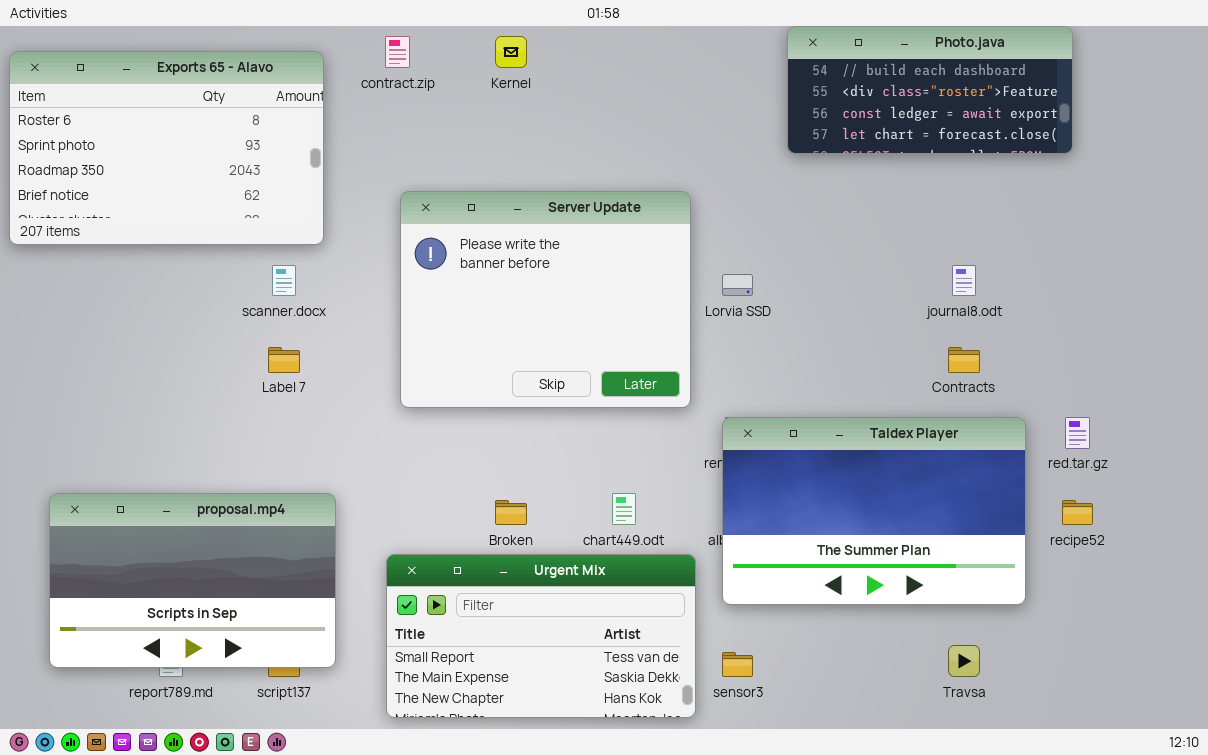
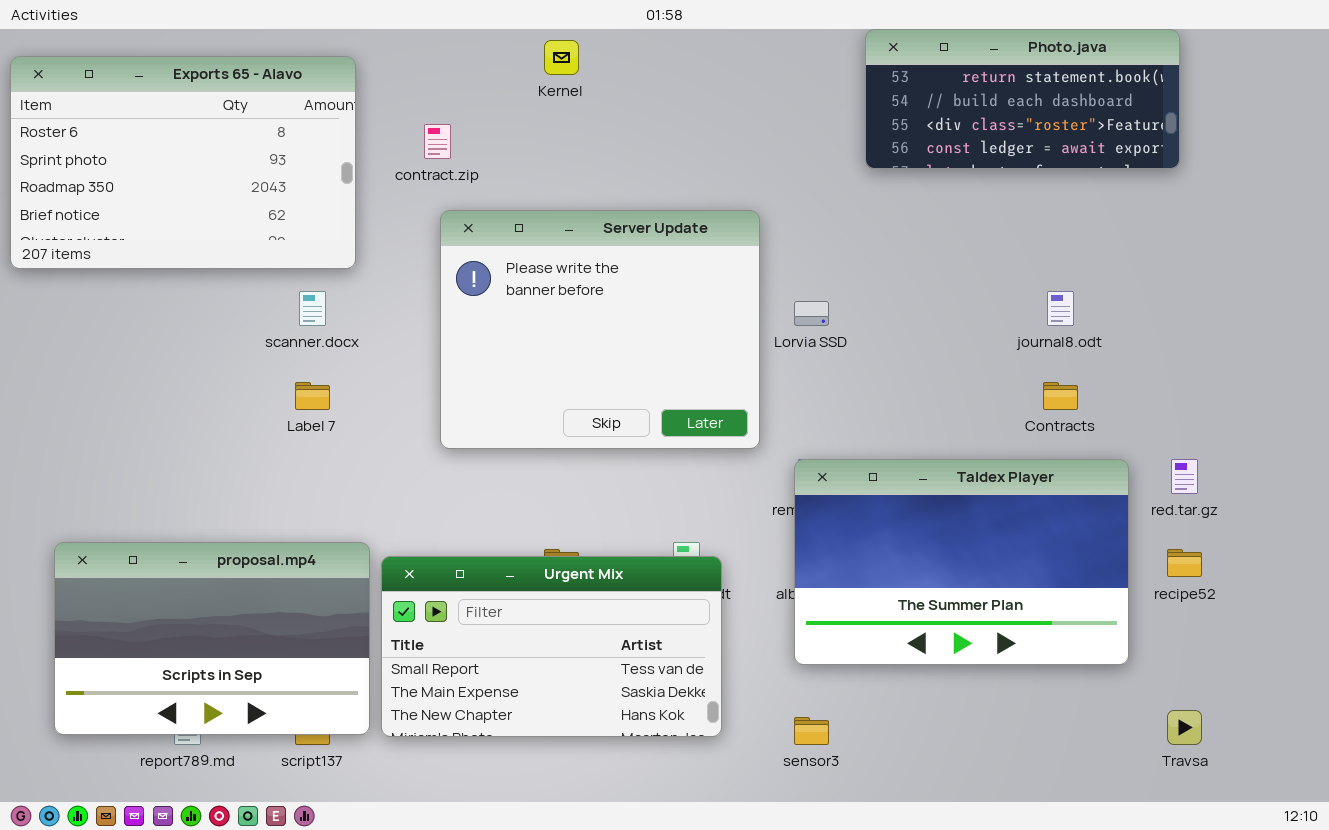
Photo.java: [787,26,1073,154] -> [865,29,1180,169], scrolled up 1 row
contract.zip: [385,36,410,68] -> [424,124,451,159], moved
Urgent Mix: [386,554,696,718] -> [381,556,722,737], moved
Travsa: [948,645,980,677] -> [1167,710,1202,745], moved

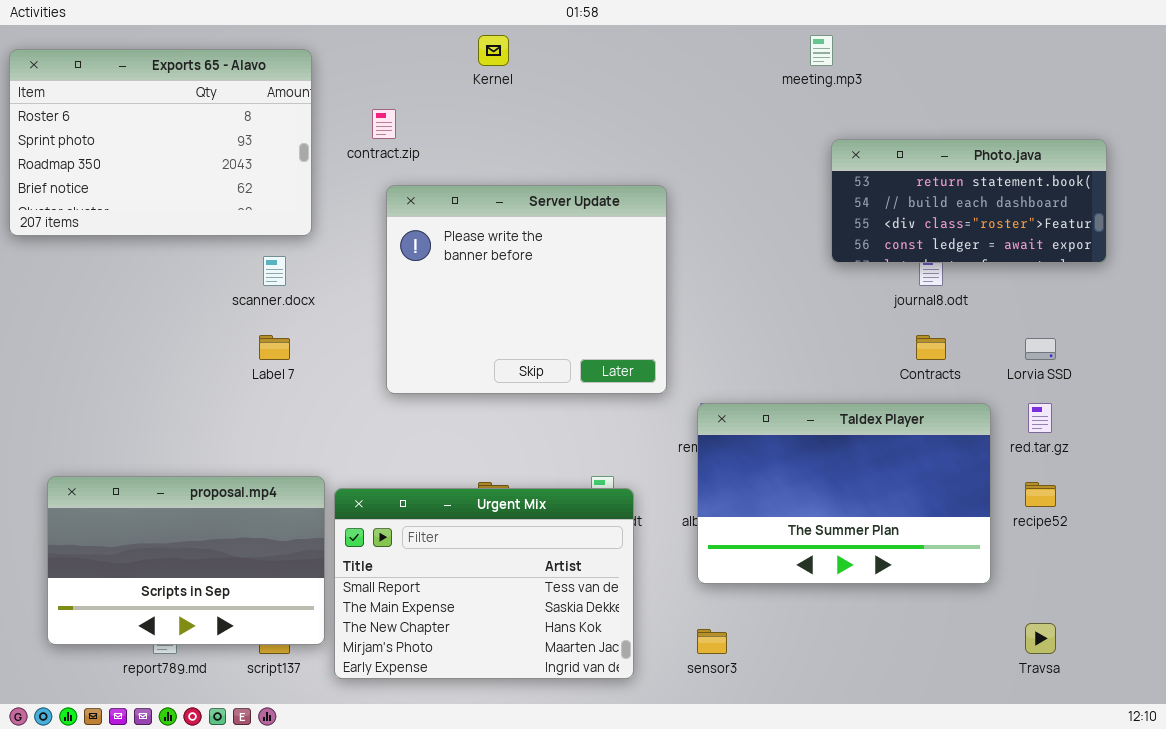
Photo.java: [865,29,1180,169] -> [831,139,1107,263], moved
Lorvia SSD: [794,301,829,326] -> [1025,338,1056,360], moved
Urgent Mix: [381,556,722,737] -> [334,488,634,679], resized

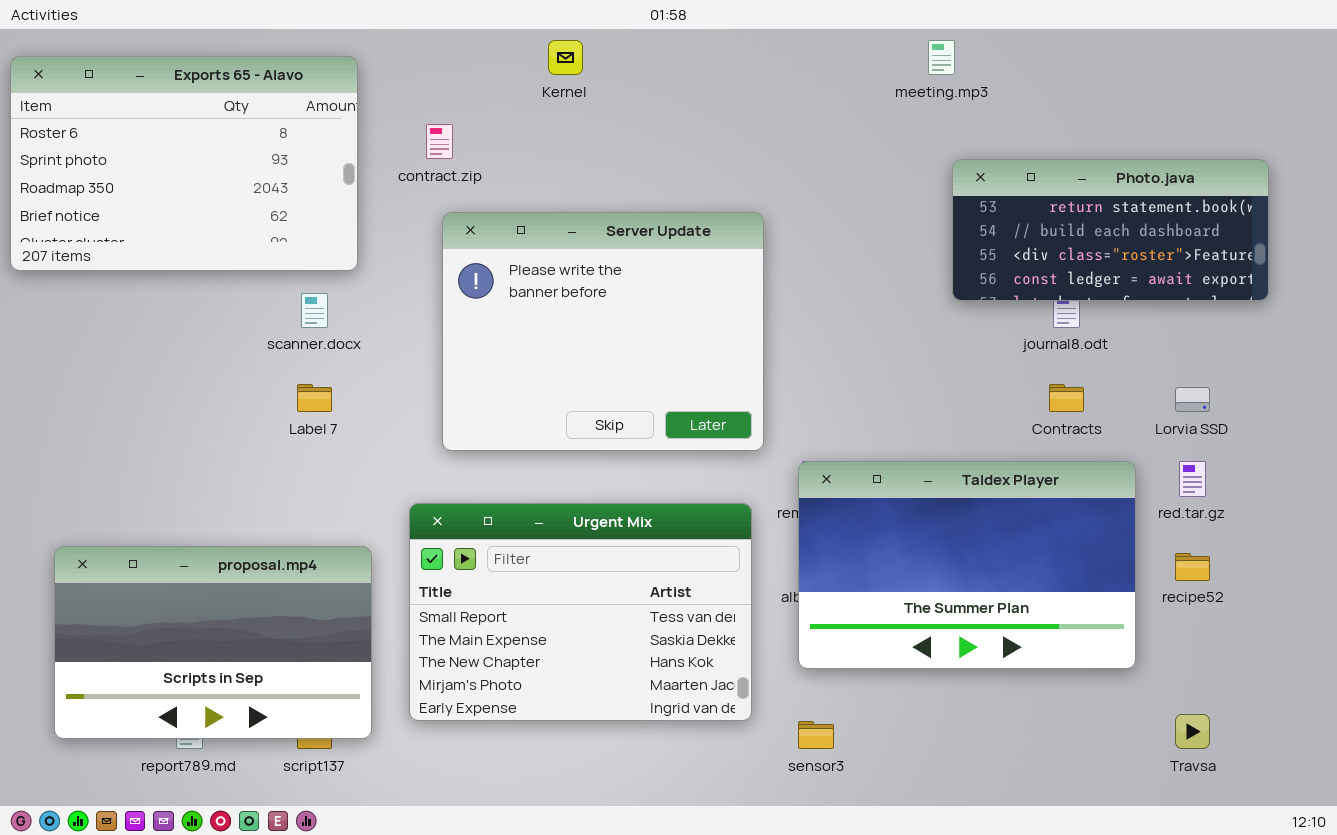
Urgent Mix: [334,488,634,679] -> [409,503,752,721], moved

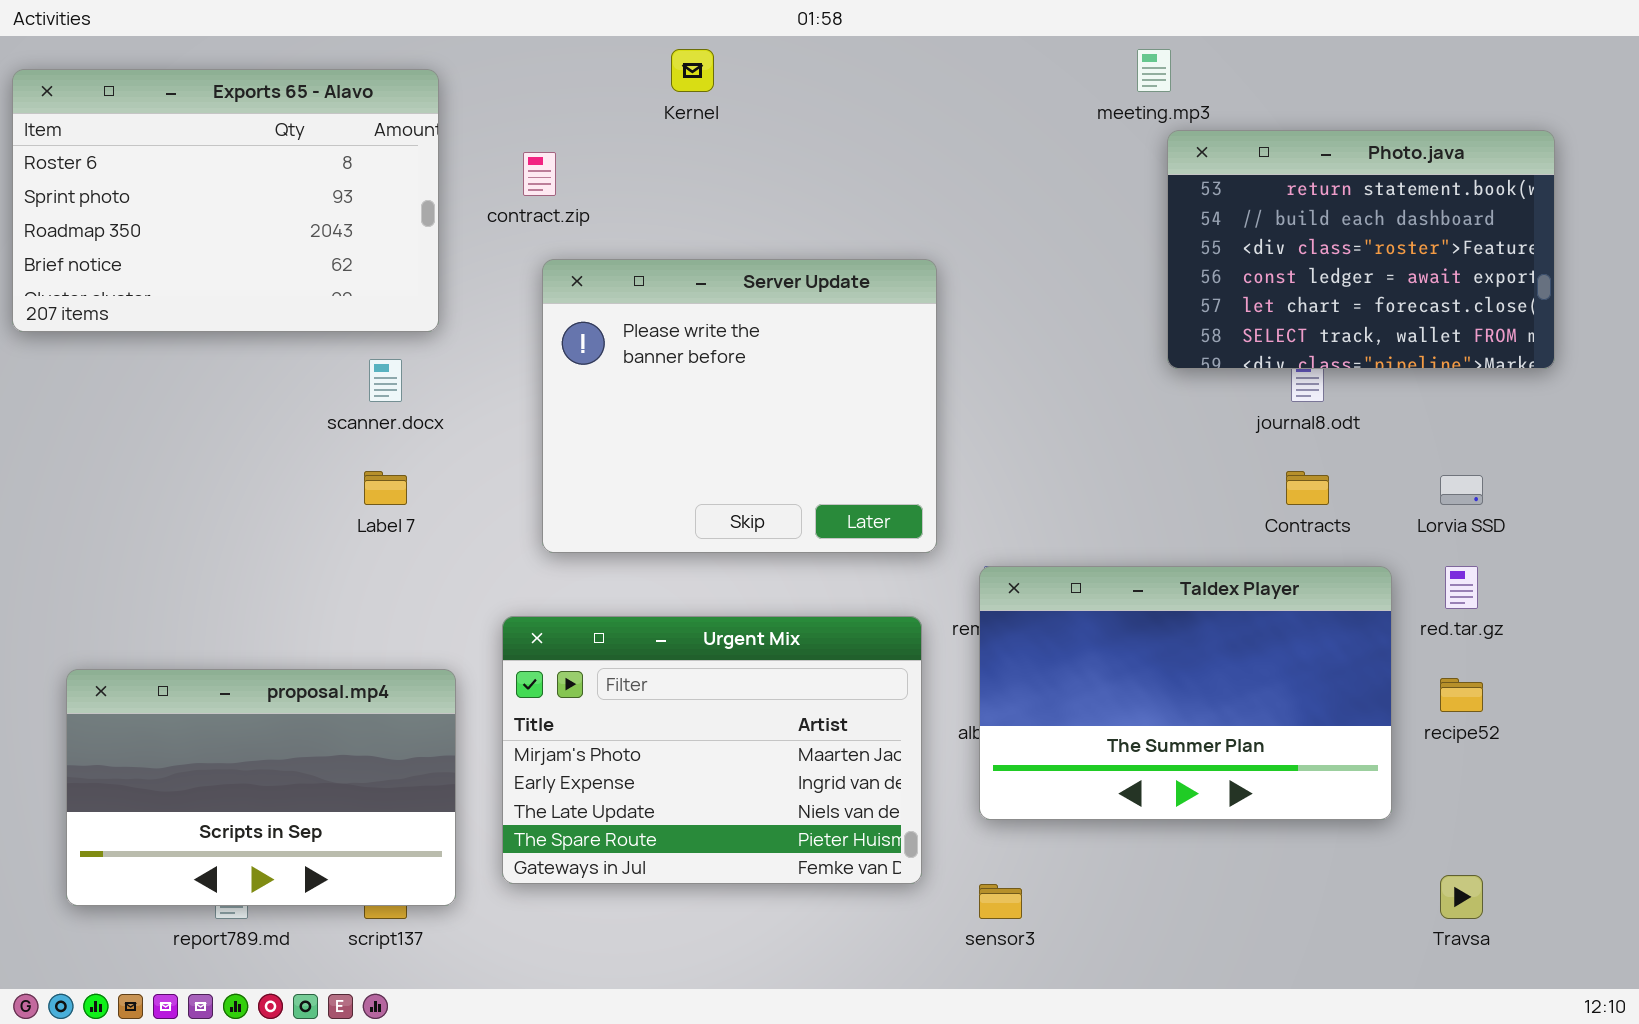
Photo.java: [952,159,1269,301] -> [1167,130,1555,369], resized
Urgent Mix: [409,503,752,721] -> [502,616,922,884], scrolled down 3 rows

